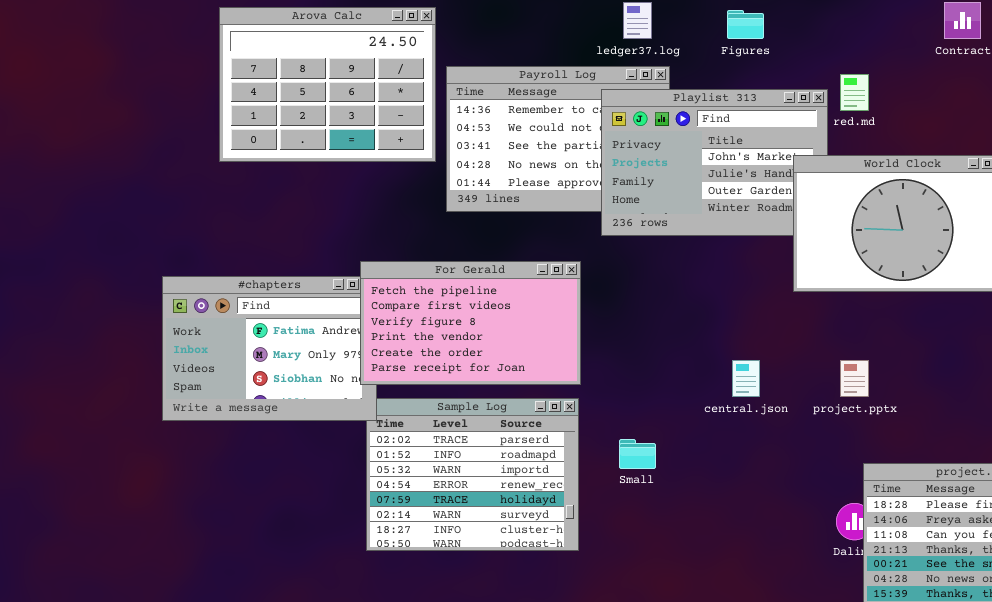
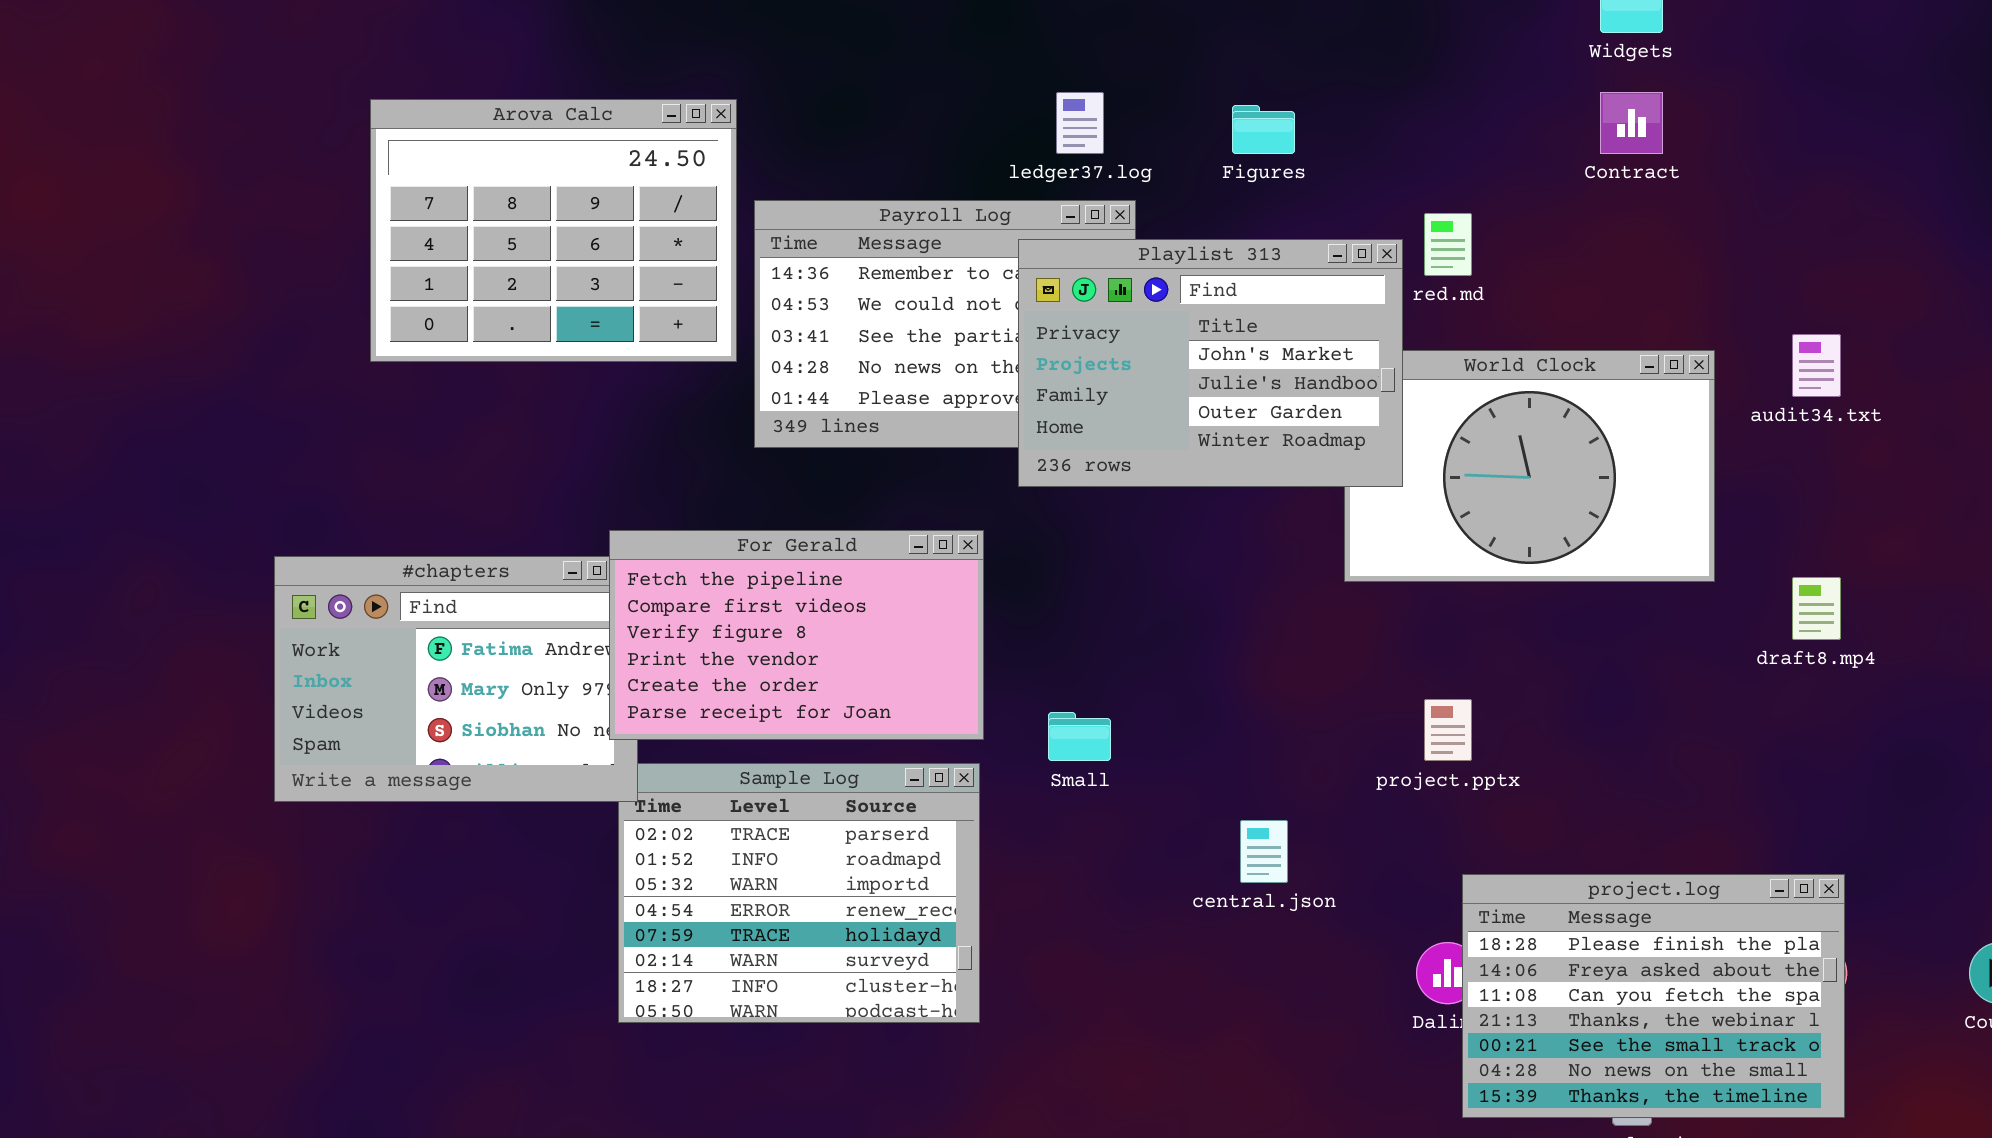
Playlist 313: [601,89,828,236] -> [1018,239,1403,487], raised
central.json: [732,360,760,397] -> [1240,820,1288,883], moved
Small: [619,439,656,469] -> [1048,712,1111,761], moved

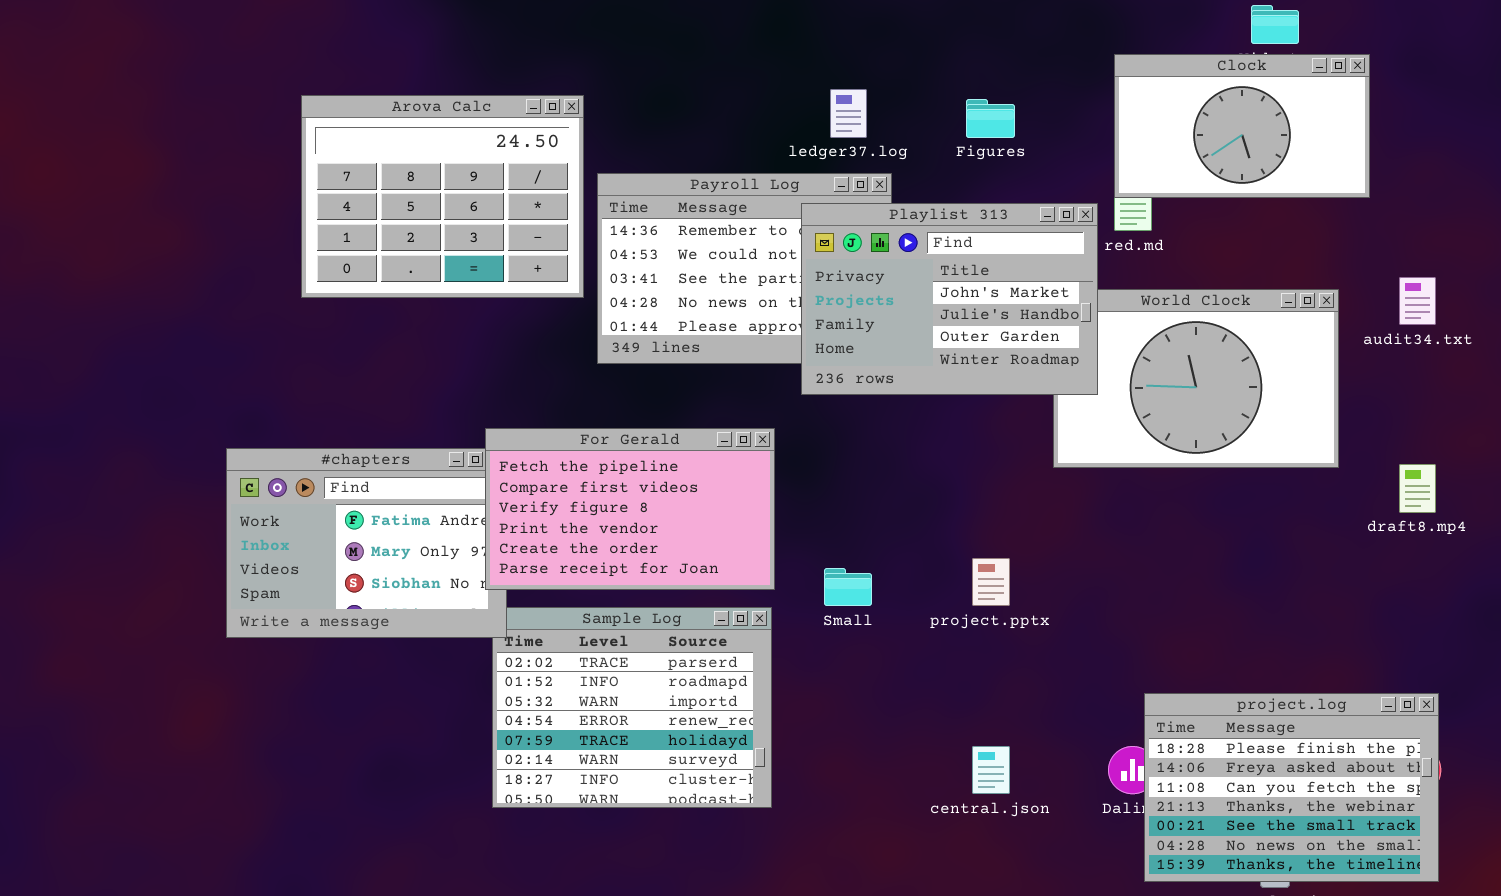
Clock: none -> [1114,54,1370,198], opened
project.pptx: [1424,699,1472,761] -> [972,558,1010,606], moved
central.json: [1240,820,1288,883] -> [972,746,1010,794], moved

